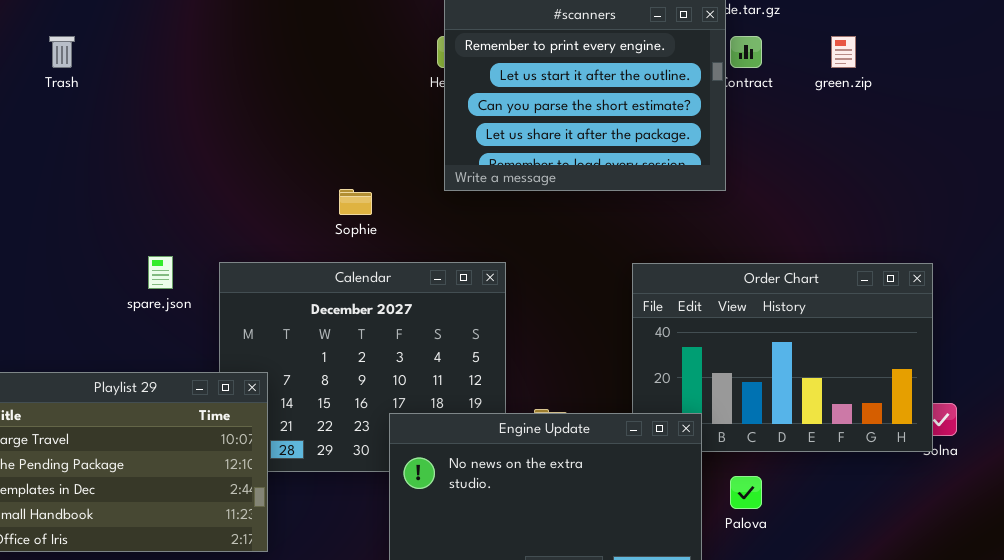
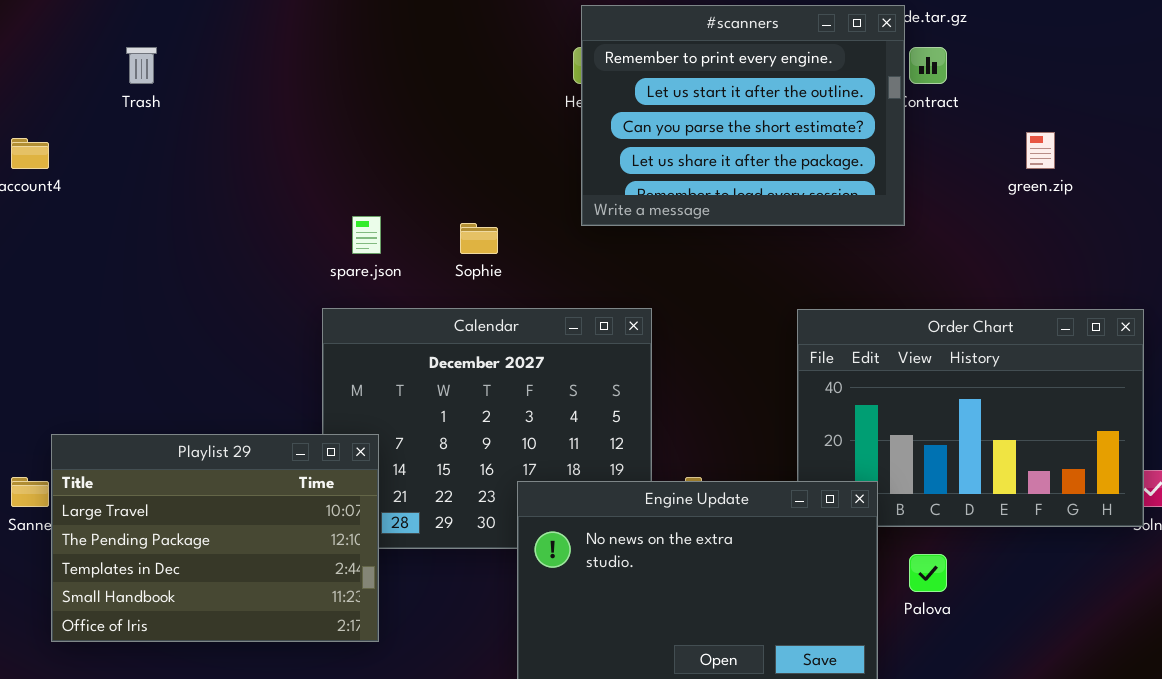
green.zip: [831,36,856,68] -> [1026,132,1055,169], moved
spare.json: [148,256,173,289] -> [352,216,381,254], moved

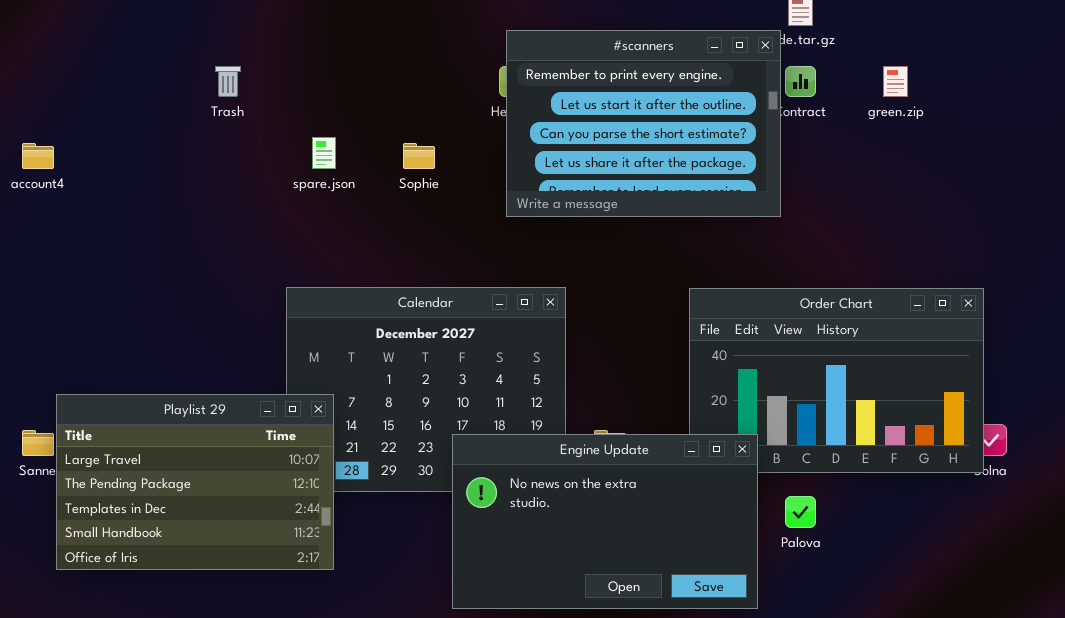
Trash: [126,47,157,84] -> [215,66,241,97], moved
green.zip: [1026,132,1055,169] -> [883,66,908,97], moved
spare.json: [352,216,381,254] -> [312,137,336,169], moved
Sophie: [460,223,498,254] -> [403,143,435,169], moved

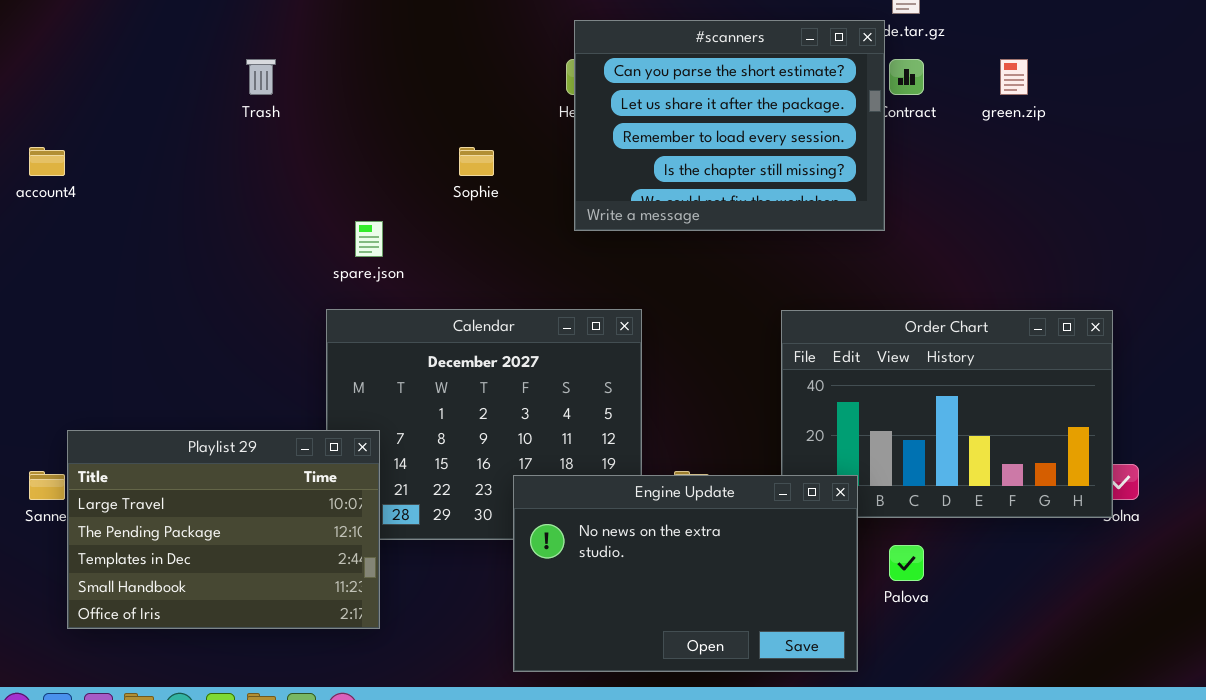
#scanners: [506,30,781,217] -> [574,20,885,231], scrolled down 2 rows
spare.json: [312,137,336,169] -> [355,221,383,257], moved

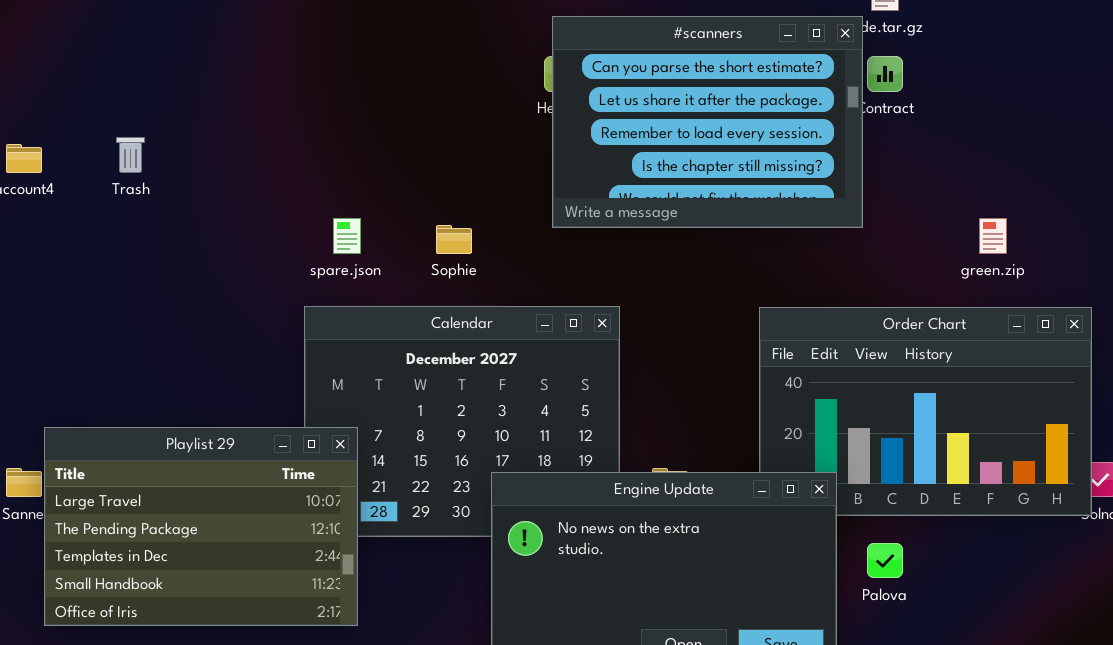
Trash: [246,59,276,95] -> [116,137,145,173], moved
green.zip: [1000,59,1028,95] -> [979,218,1007,254], moved
Sophie: [459,147,494,176] -> [436,225,472,254], moved

